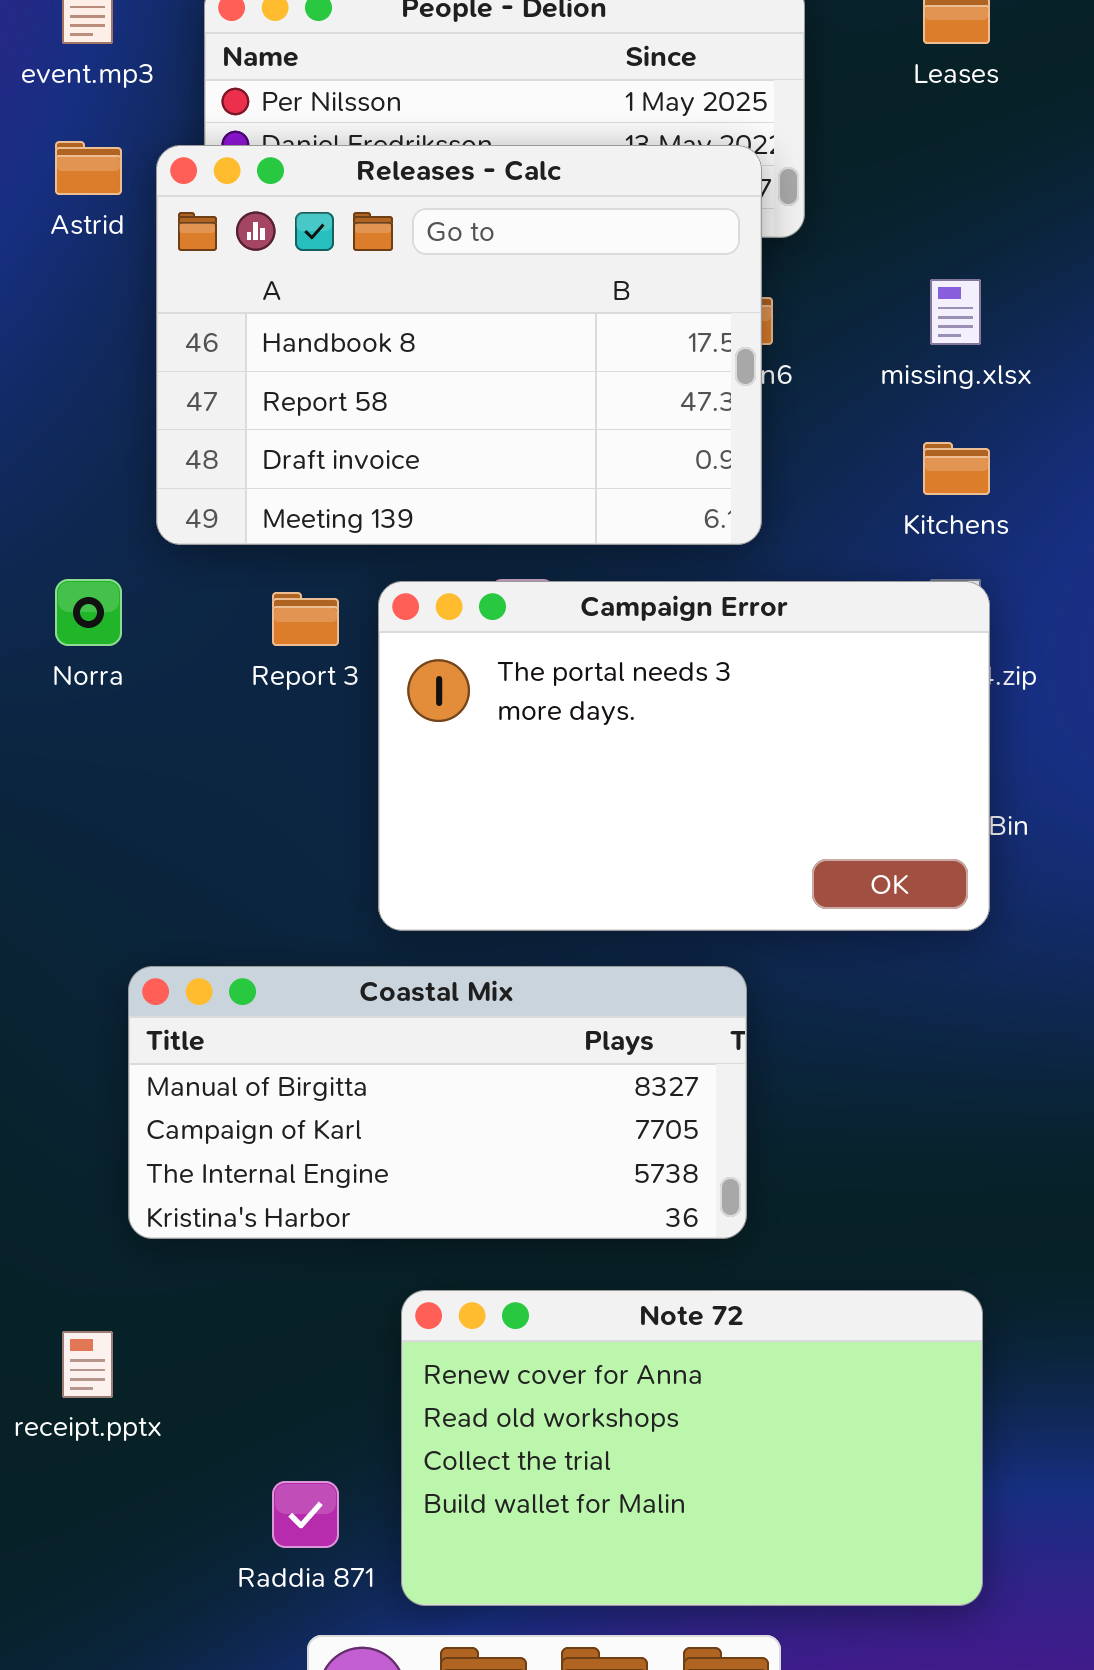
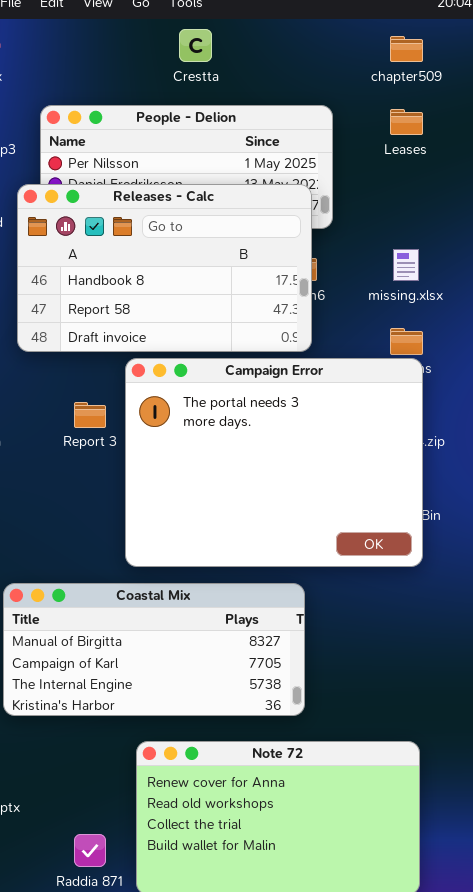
Releases - Calc: [156,145,762,545] -> [17,184,312,352], resized
Campaign Error: [378,581,990,931] -> [125,358,423,567], resized

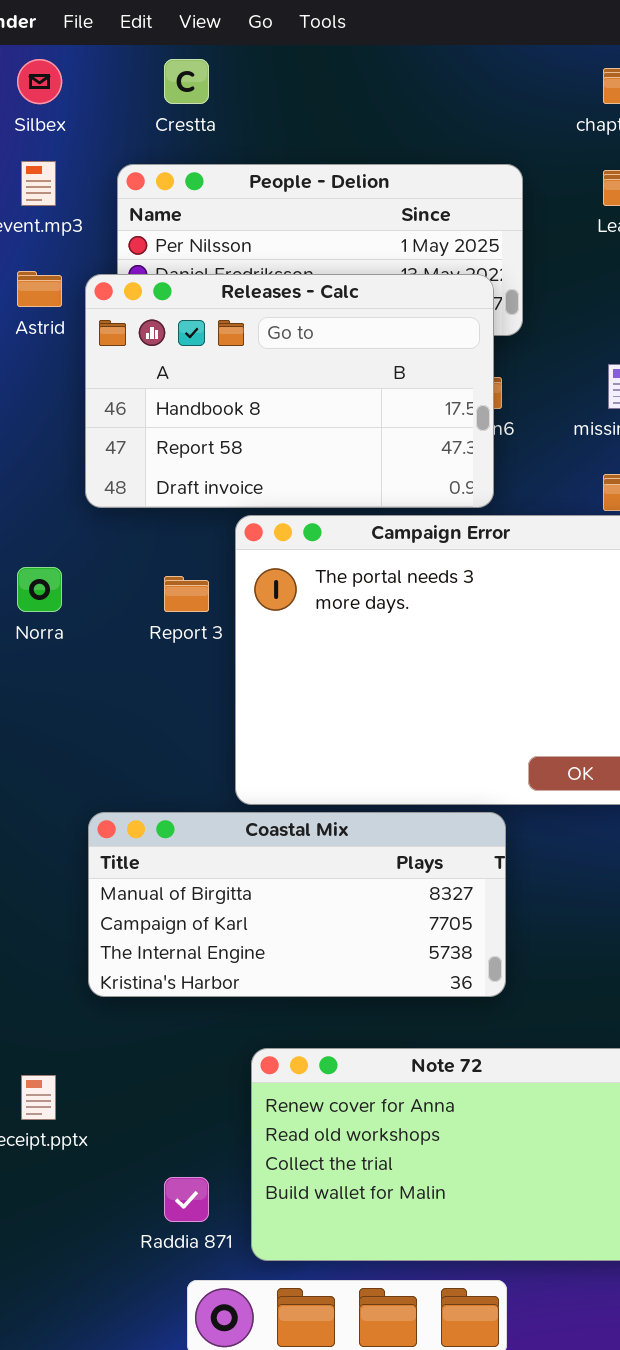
Crestta: [179,29,212,62] -> [164,59,209,104], moved
Coastal Mix: [3,583,305,716] -> [88,812,506,997], moved

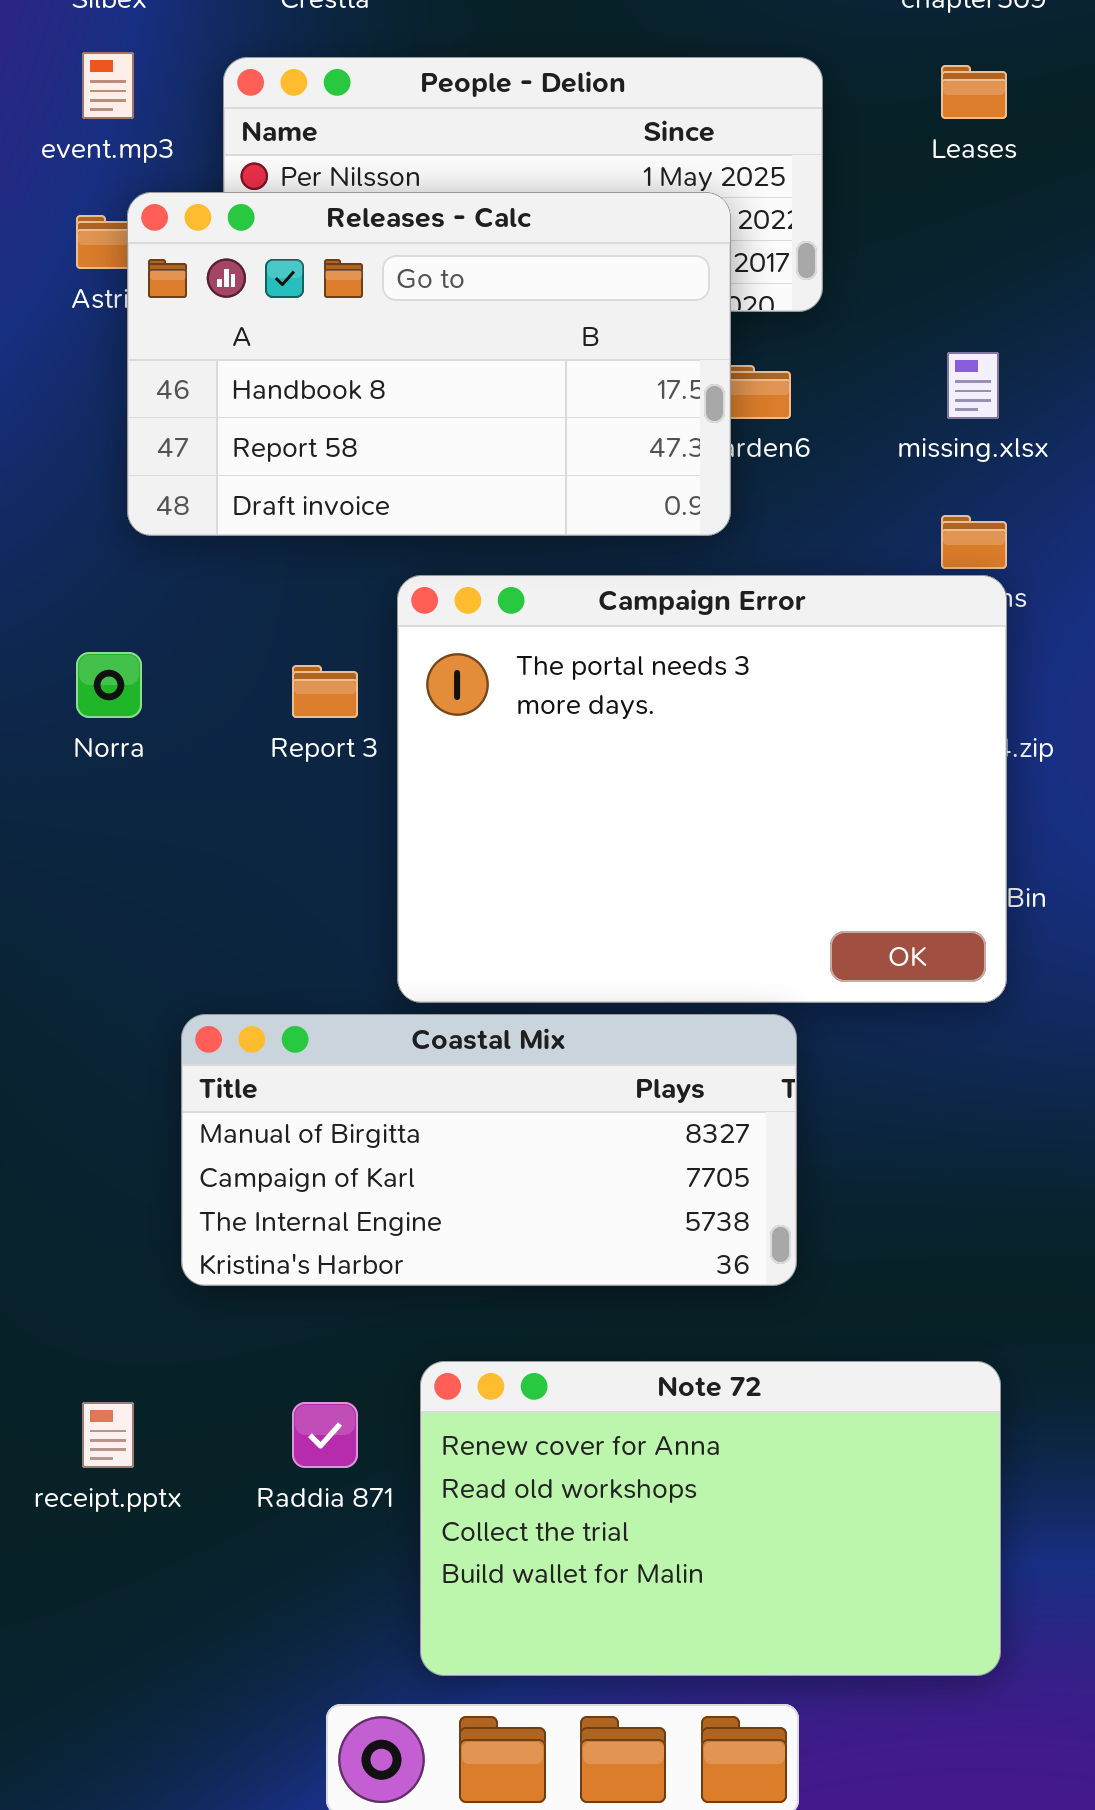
Releases - Calc: [85,274,494,508] -> [127,192,731,536], moved
Raddia 871: [164,1177,209,1222] -> [292,1402,358,1468], moved

